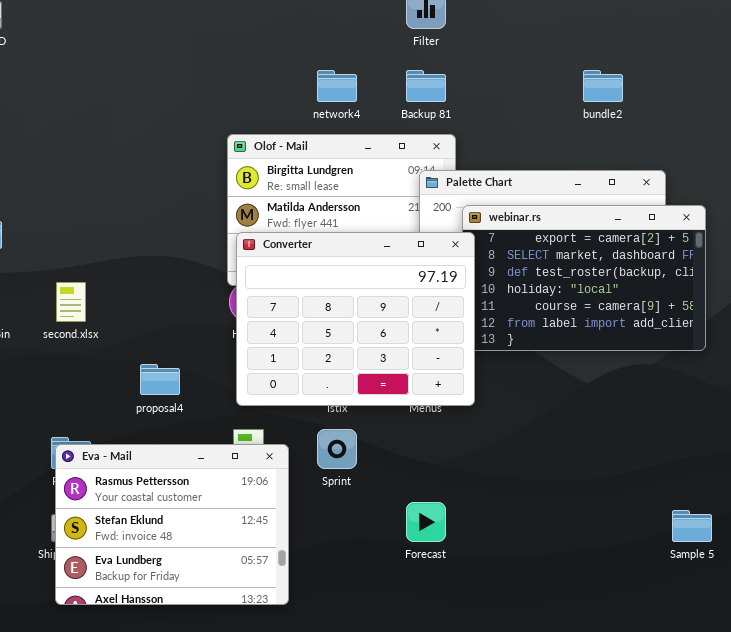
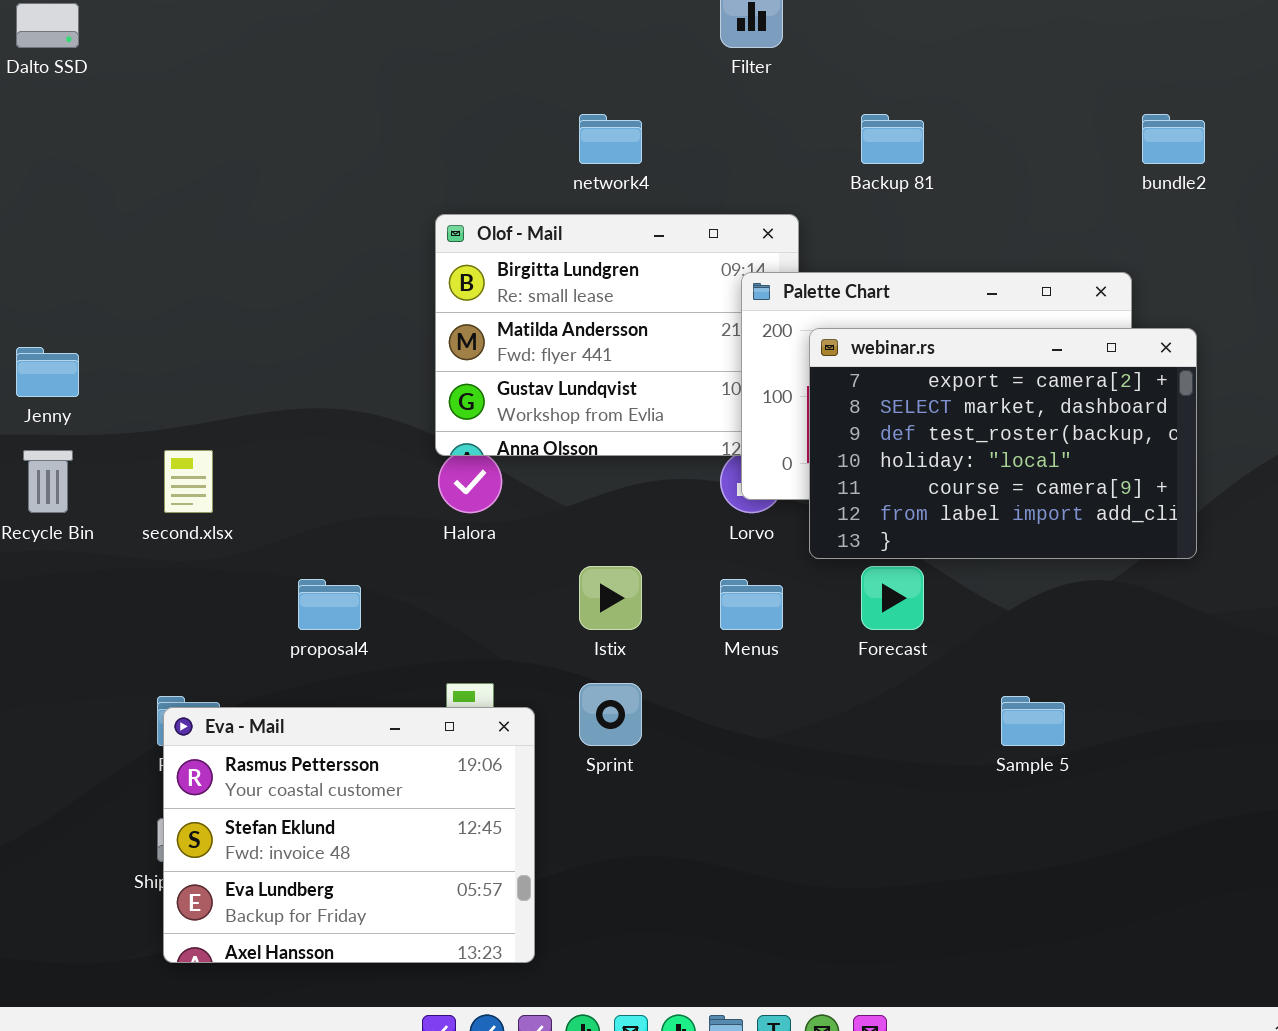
Backup 81: [406,70,446,102] -> [861,114,924,164], moved
bundle2: [583,70,623,102] -> [1142,114,1205,164], moved
Converter: [236,232,475,406] -> none, closed
Forecast: [406,502,446,542] -> [861,566,924,630], moved
Sample 5: [672,510,712,542] -> [1001,696,1065,746], moved

